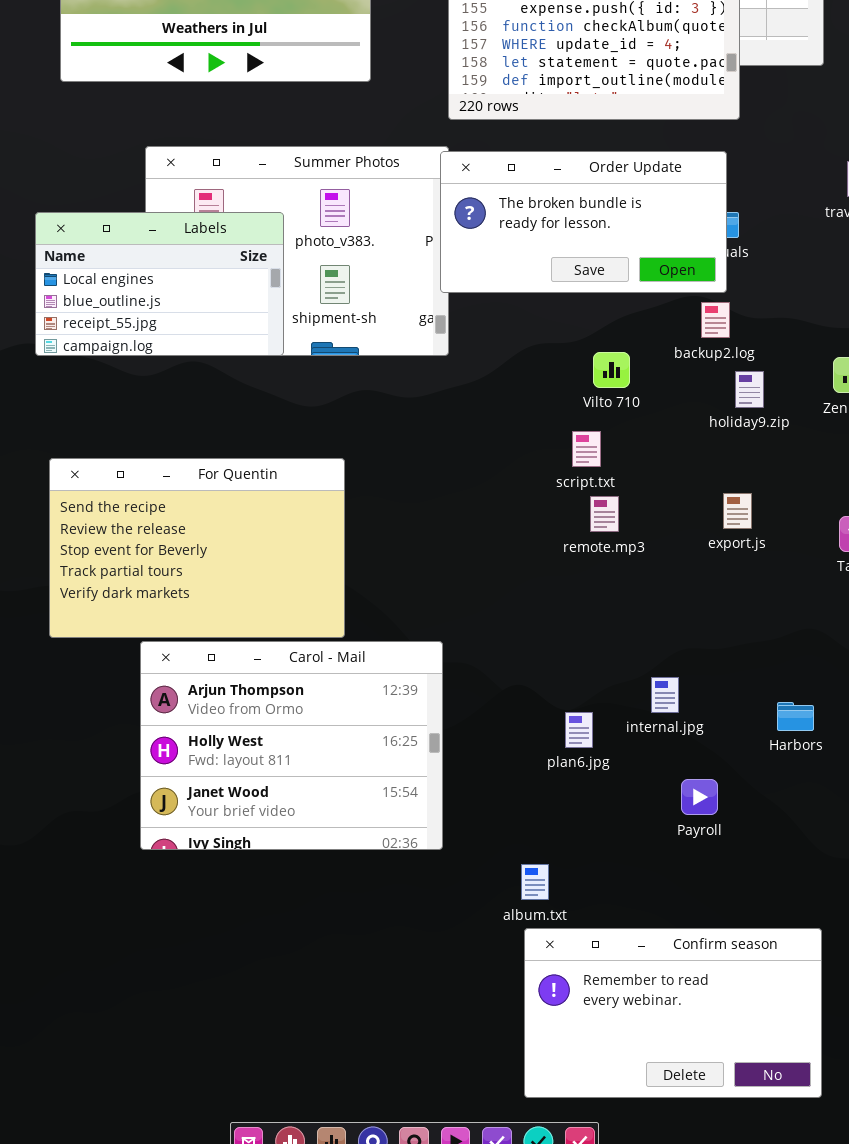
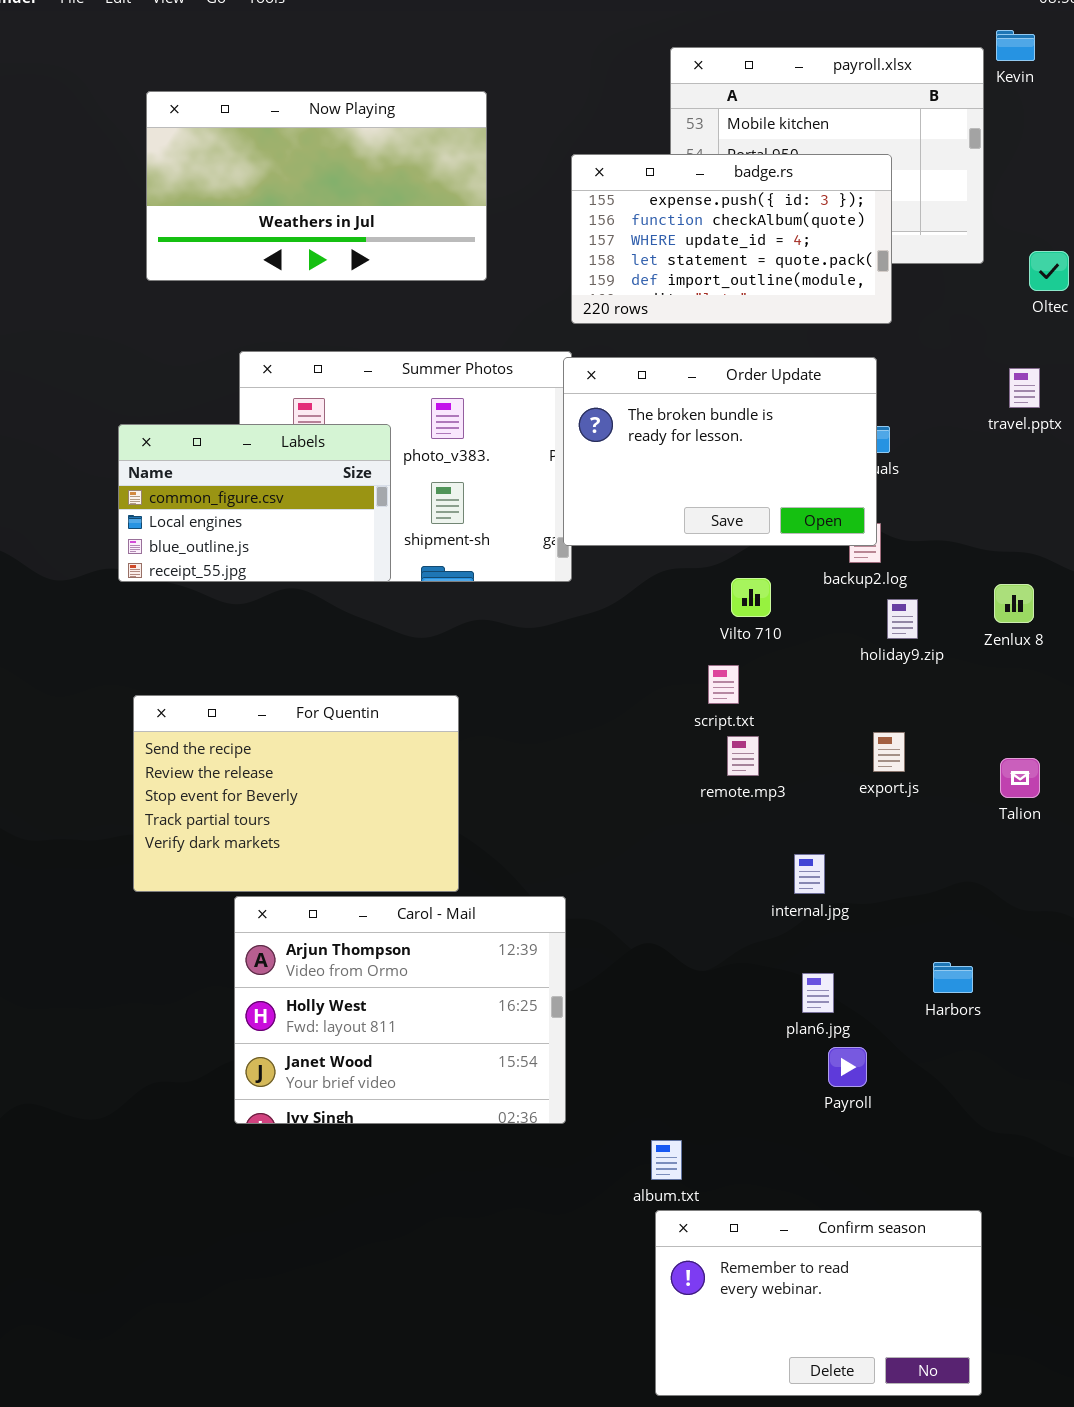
Order Update: [440,151,727,293] -> [563,357,877,546], resized
Labels: [35,212,284,356] -> [118,424,391,582], scrolled up 1 row
internal.jpg: [651,677,679,713] -> [794,854,825,894], moved
plan6.jpg: [565,712,593,748] -> [802,973,834,1013], moved

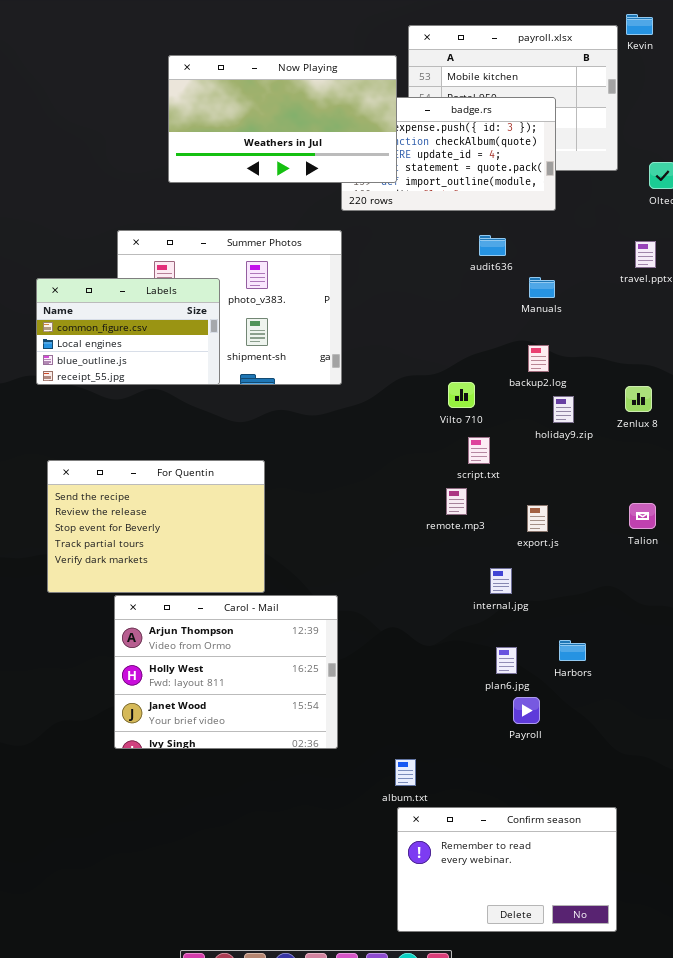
Now Playing: [146,91,487,281] -> [168,55,397,183], moved
Order Update: [563,357,877,546] -> none, closed
script.txt: [708,665,739,704] -> [468,437,490,464], moved
export.js: [873,732,905,772] -> [527,505,548,532], moved
Harbors: [933,962,973,993] -> [559,640,586,661], moved

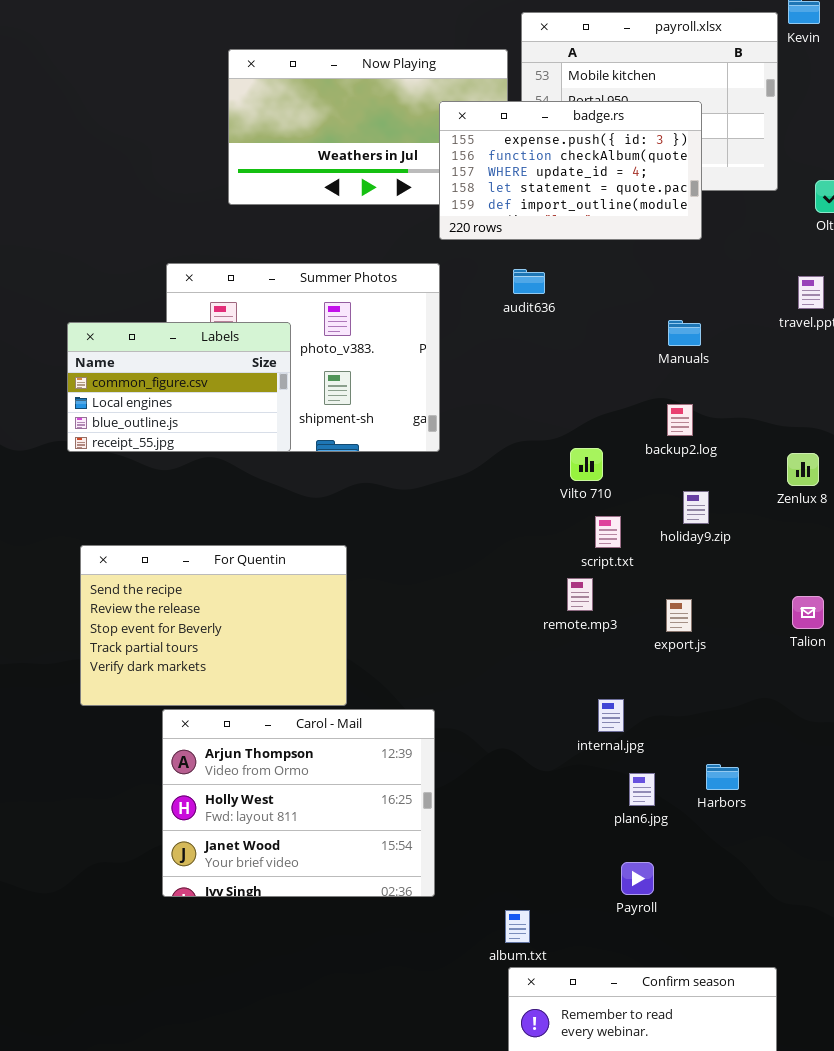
badge.rs: [341,97,556,211] -> [439,101,702,240], raised
audit636: [479,235,506,256] -> [513,269,545,294], moved
holiday9.zip: [553,396,574,423] -> [683,491,709,524], moved
internal.jpg: [490,568,512,594] -> [598,699,624,732], moved
Payroll: [513,697,540,724] -> [621,862,654,895], moved

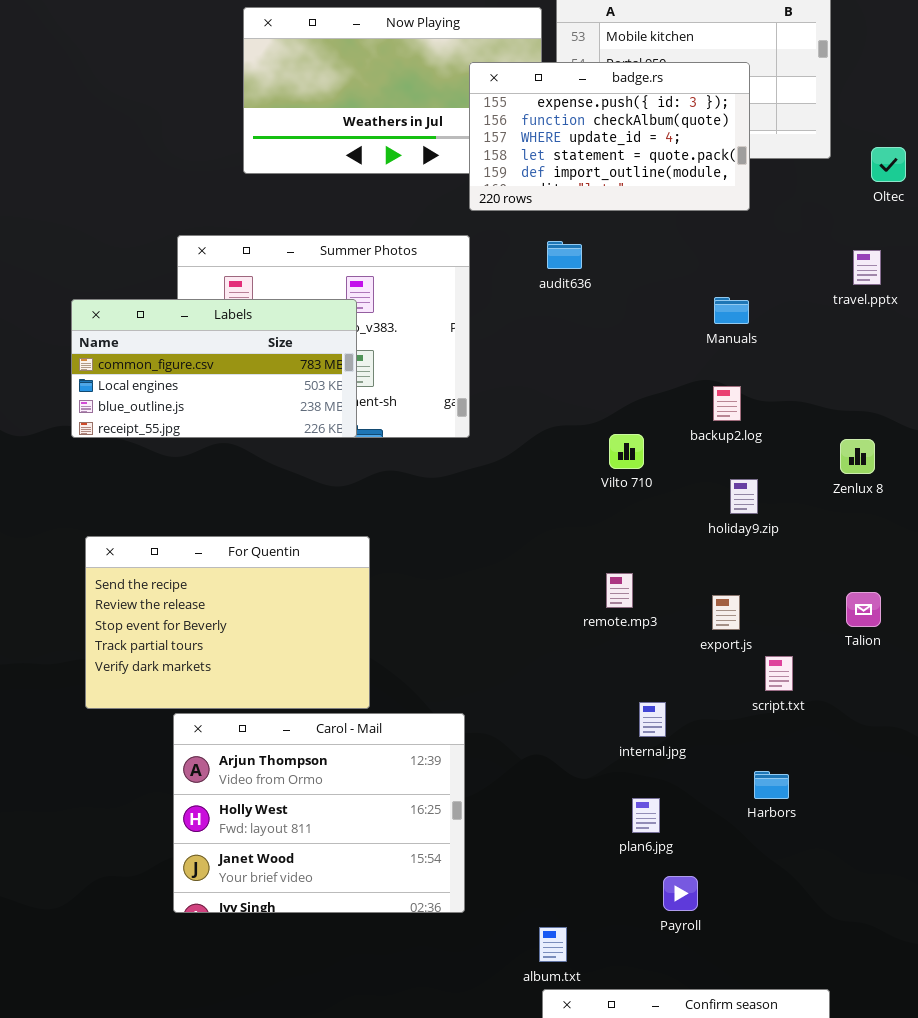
Labels: [67,322,291,452] -> [71,299,357,438], resized
script.txt: [595,516,621,548] -> [765,656,793,691], moved
plan6.jpg: [629,773,655,806] -> [632,798,660,833], moved

